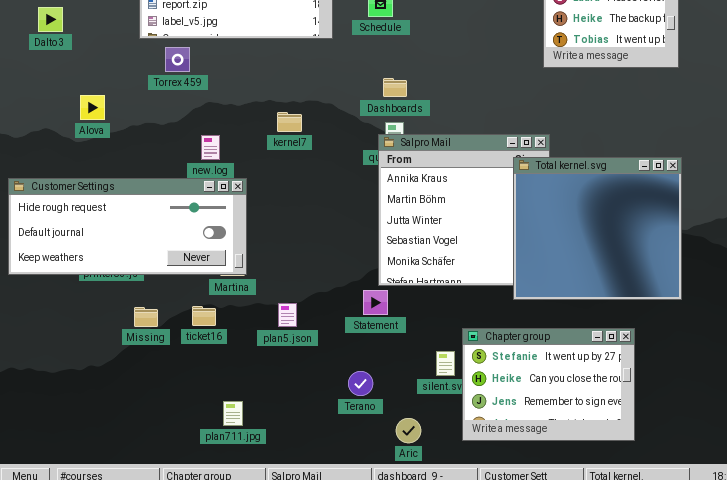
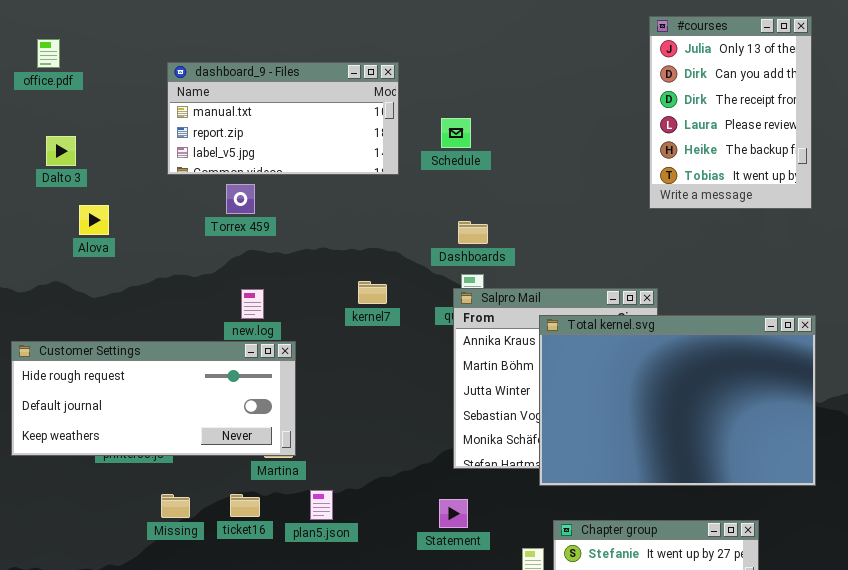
Torrex 459: [165,47,190,72] -> [226,184,255,214], moved
Alova: [80,95,105,120] -> [79,205,109,235], moved
kernel7: [277,112,302,132] -> [358,281,387,304], moved
Total kernel.svg: [513,157,682,300] -> [539,315,816,486], resized
Statement: [363,290,388,315] -> [439,499,468,528], moved
plan5.json: [278,303,297,327] -> [310,490,333,520], moved

